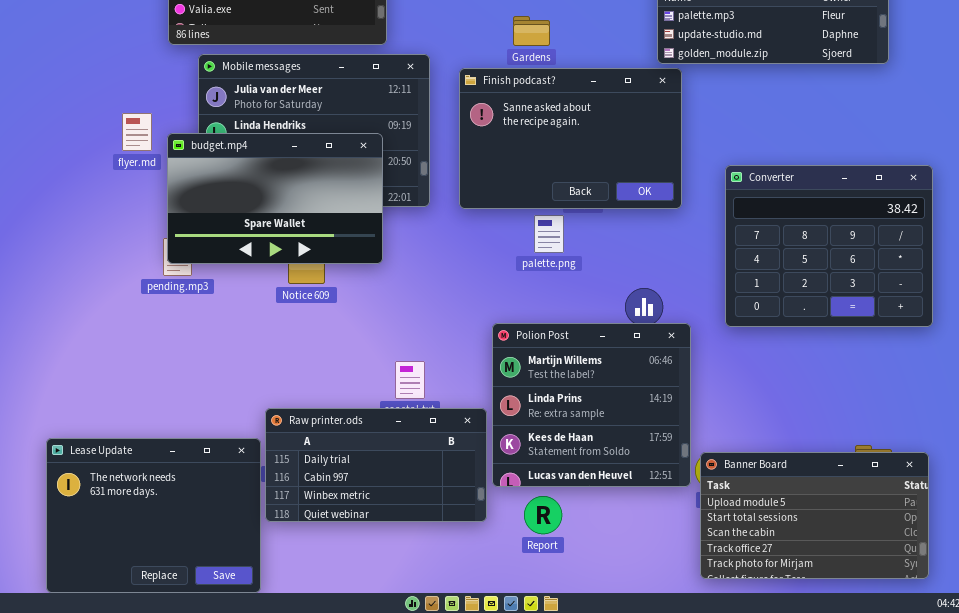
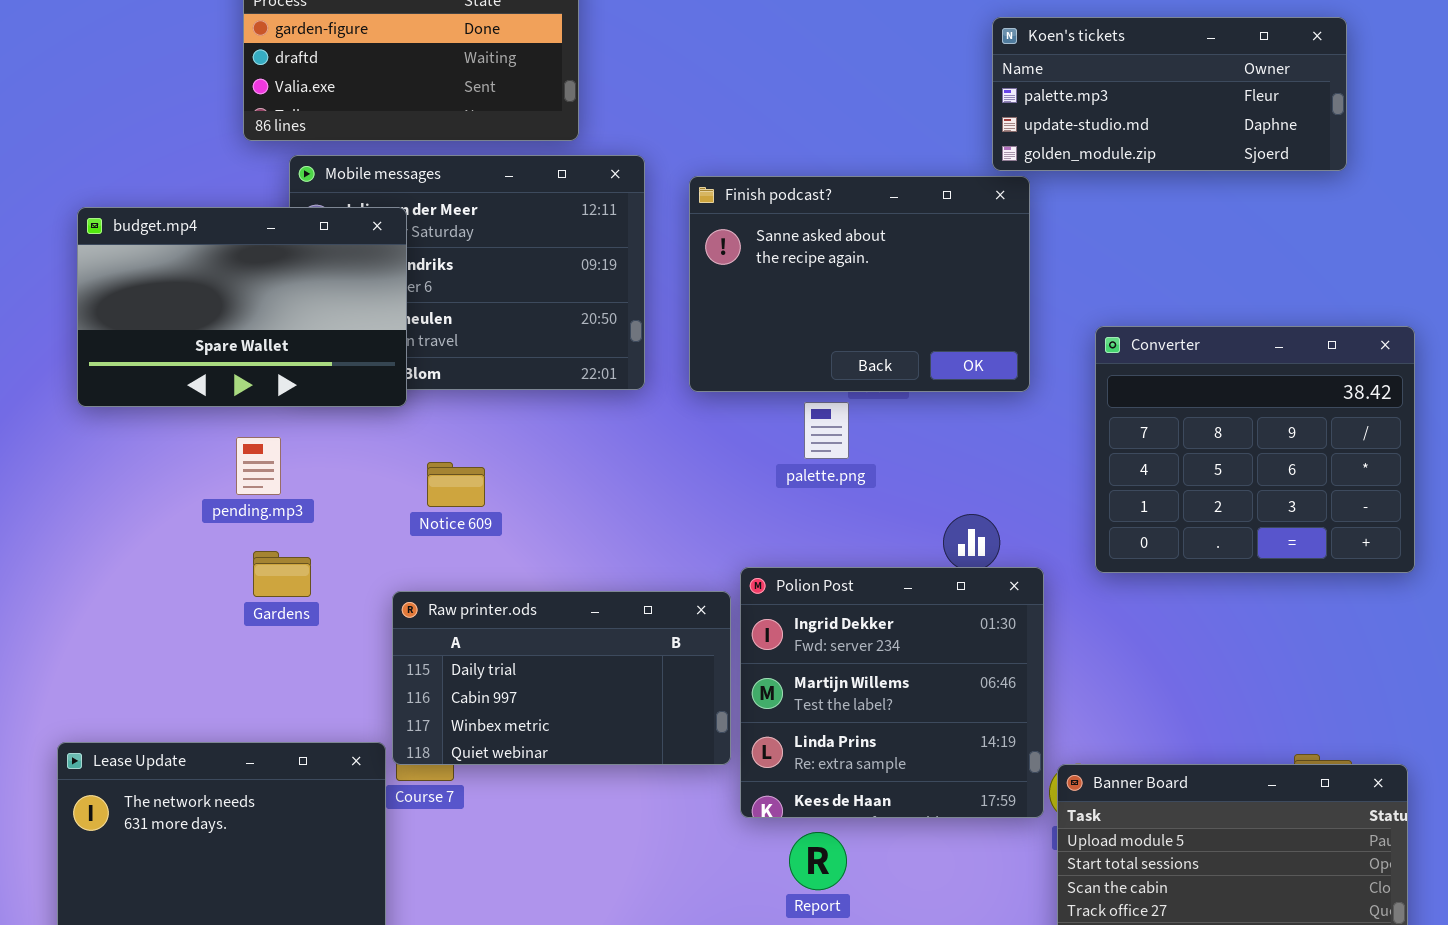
Gardens: [513,16,550,46] -> [253,551,311,597], moved
budget.mp4: [167,133,383,264] -> [77,207,407,407], moved
Polion Post: [492,323,691,487] -> [740,567,1044,818], scrolled up 1 row
Raw printer.ods: [265,408,487,522] -> [392,591,731,765], moved

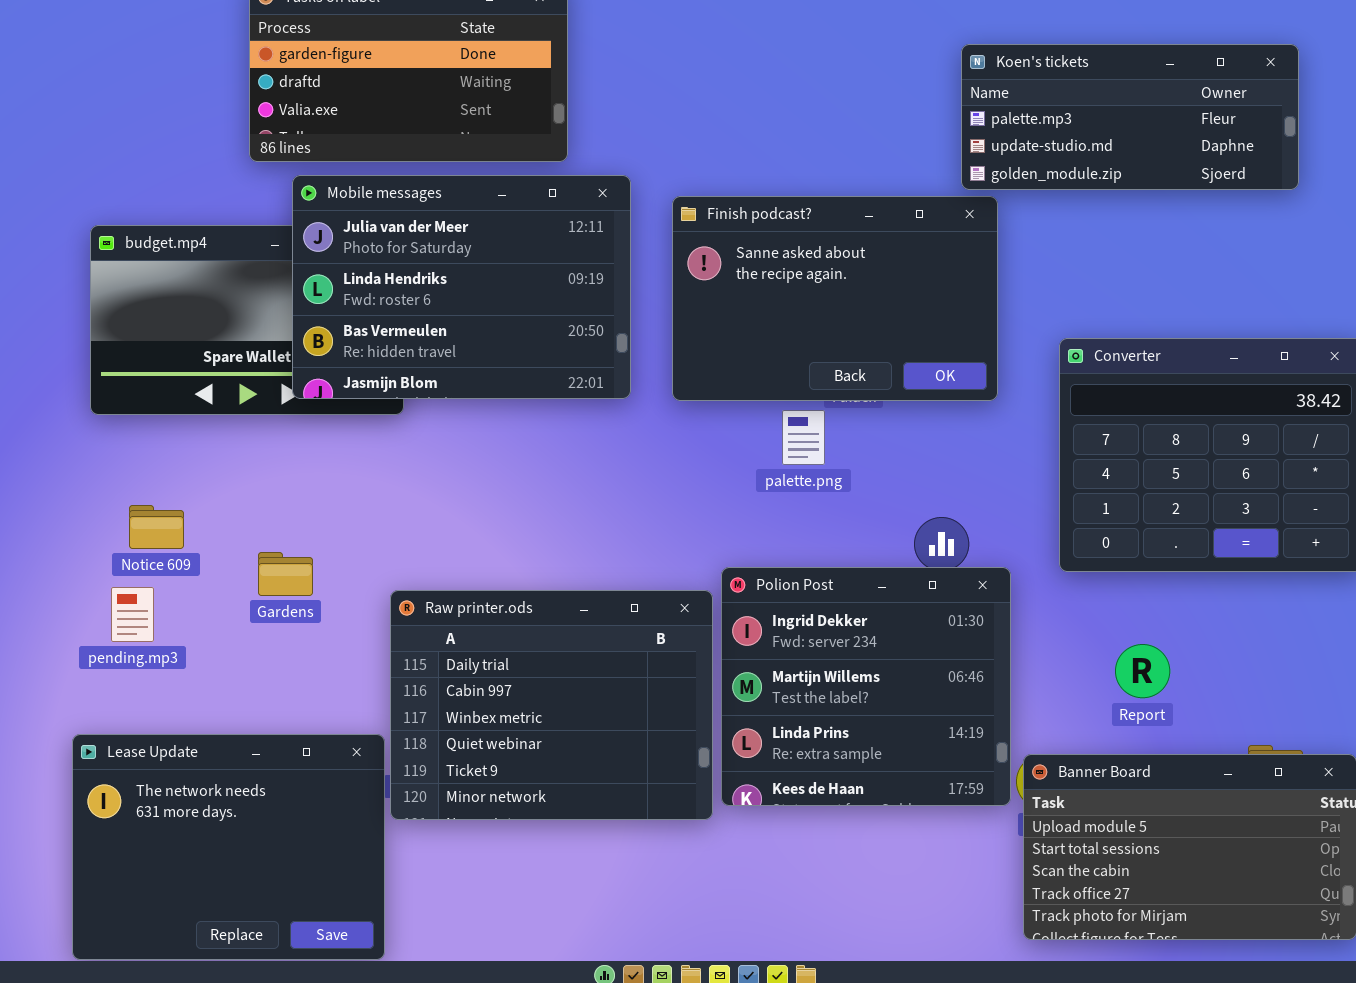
Mobile messages: [289,155,645,390] -> [292,175,631,399], raised
pending.mp3: [236,437,281,495] -> [111,587,154,642], moved
Notice 609: [427,462,485,507] -> [129,505,184,549], moved
Raw printer.ods: [392,591,731,765] -> [390,590,713,820], resized
Report: [789,832,847,890] -> [1115,644,1170,698], moved

